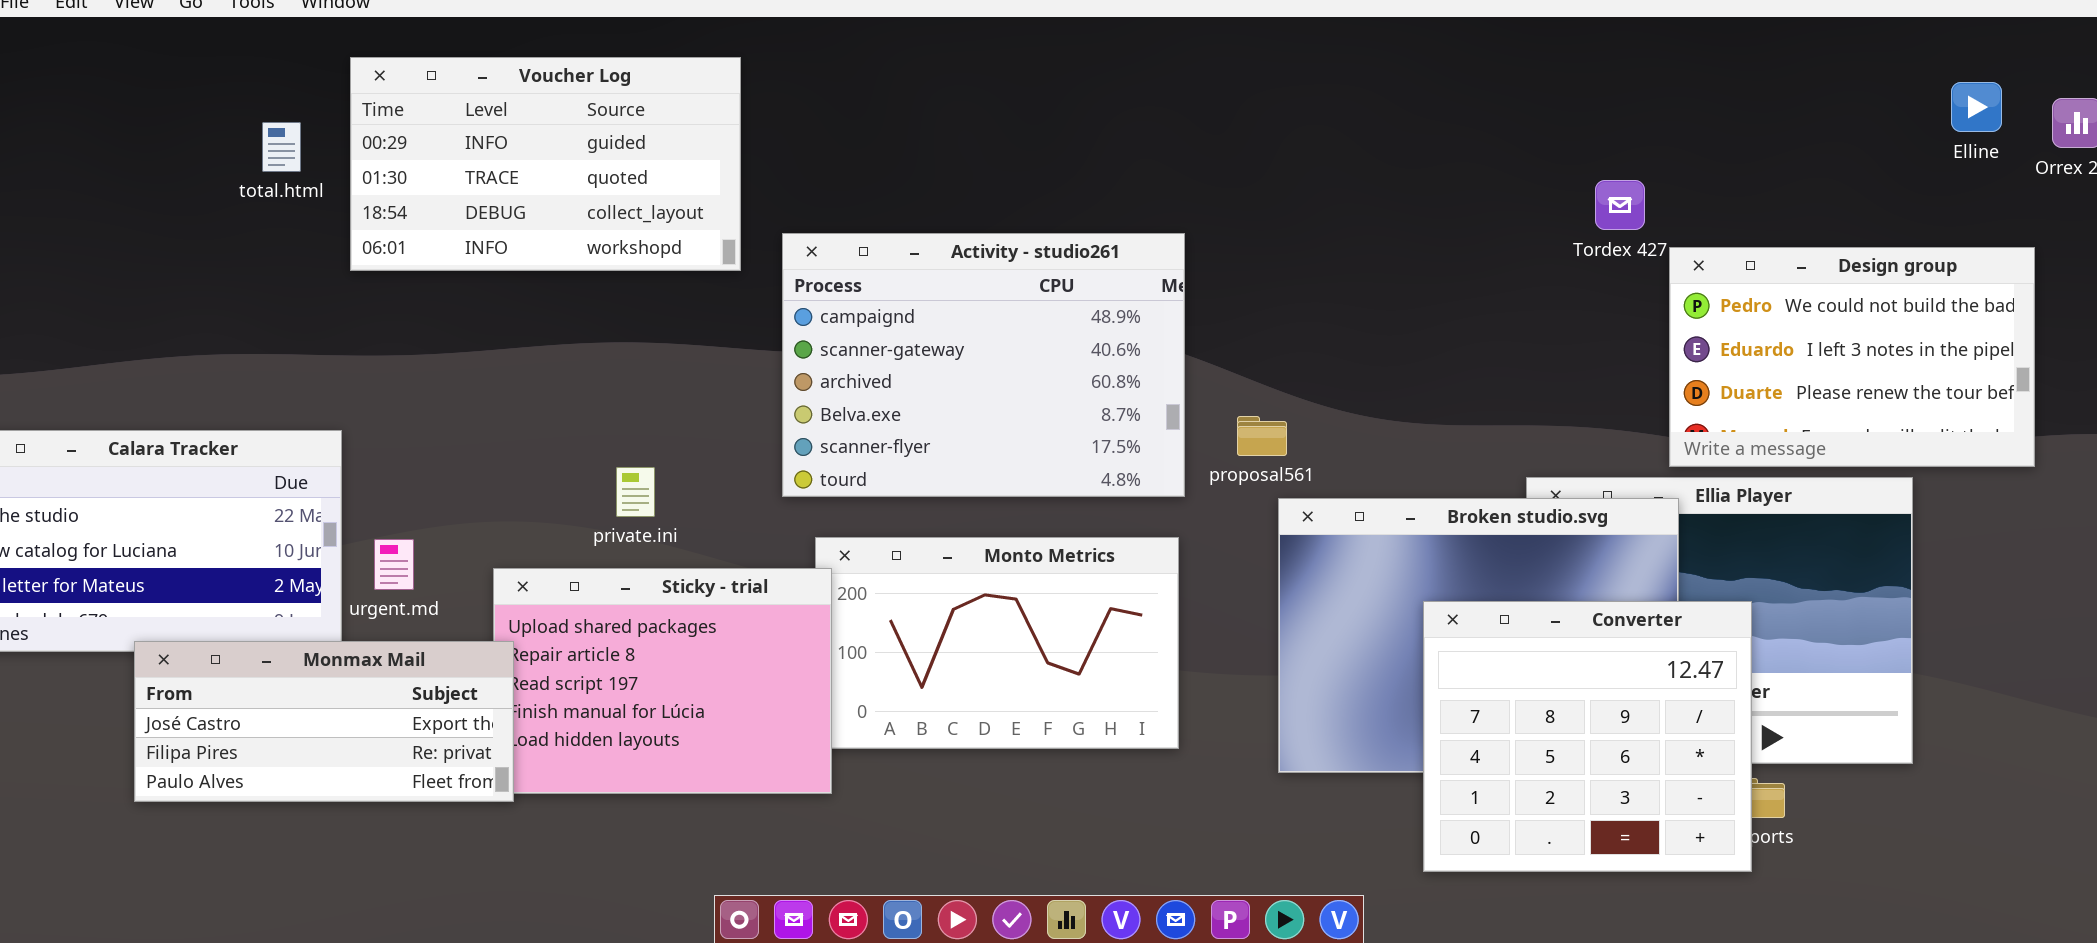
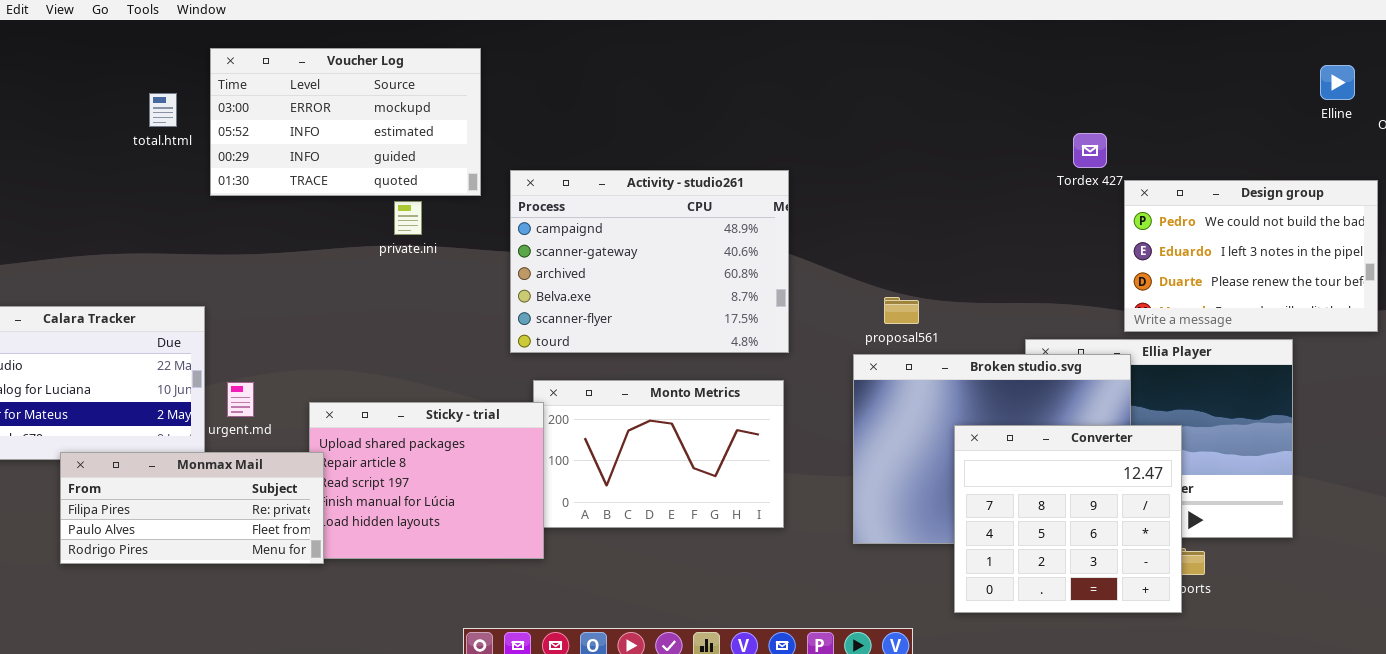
Voucher Log: [350,57,741,271] -> [210,48,481,196], scrolled up 2 rows
proposal561: [1237,416,1287,456] -> [884,297,919,324], moved
private.ini: [616,467,655,517] -> [394,201,422,235], moved
Monmax Mail: [134,641,514,802] -> [60,452,324,564], scrolled down 1 row

